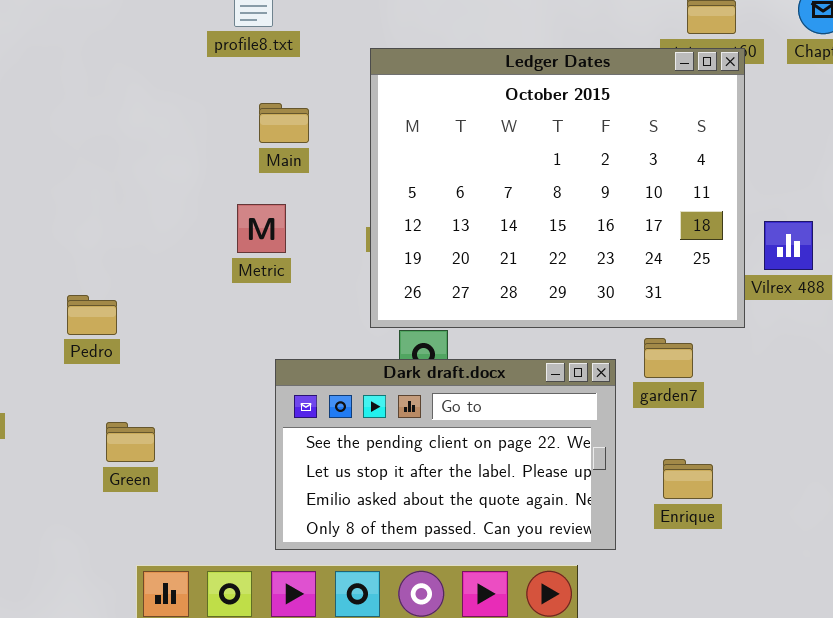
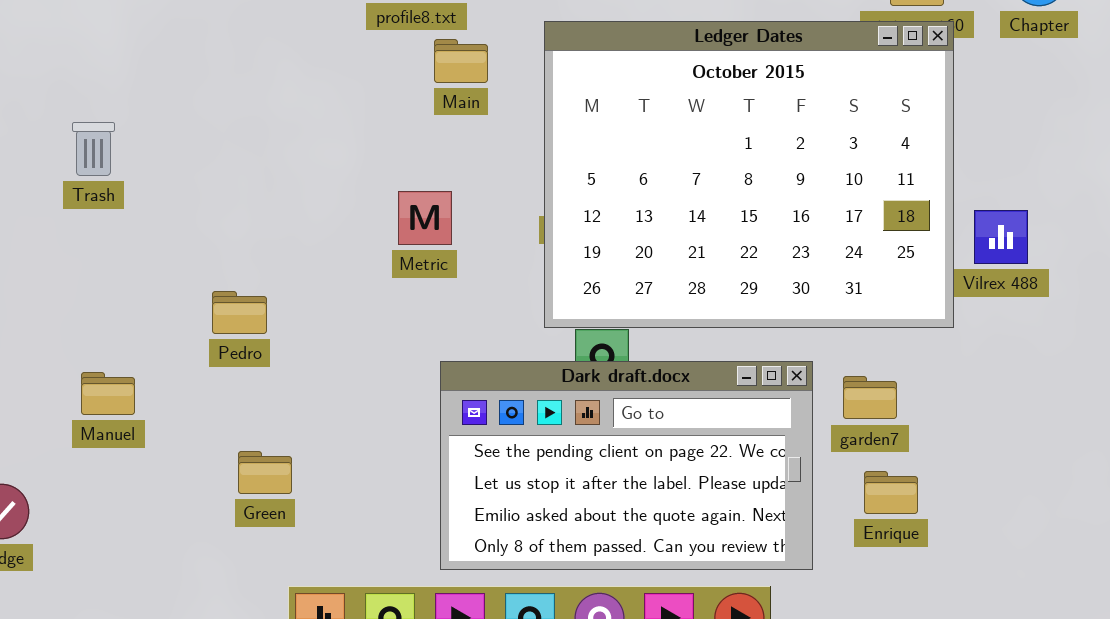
Main: [259,103,309,143] -> [434,39,488,83], moved
garden7: [644,338,693,378] -> [843,376,897,419], moved
Green: [106,422,155,462] -> [238,451,292,494], moved

